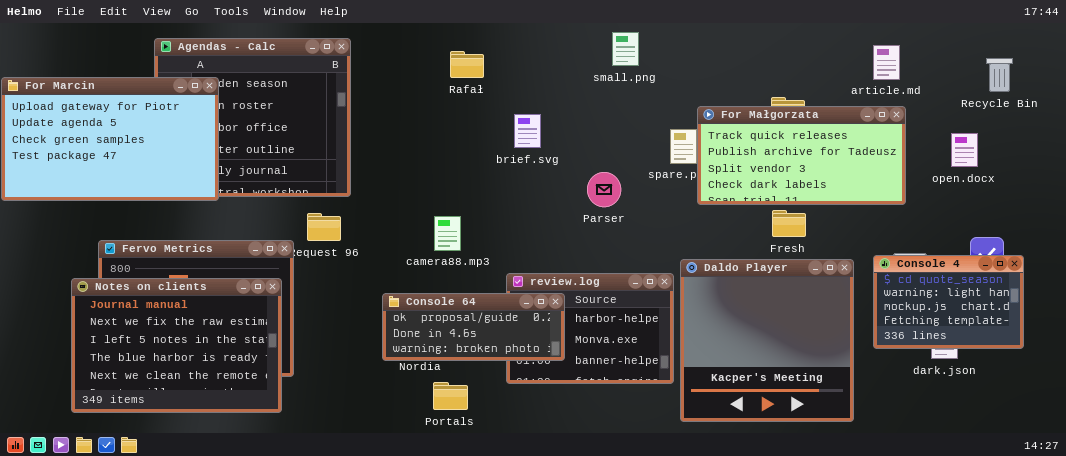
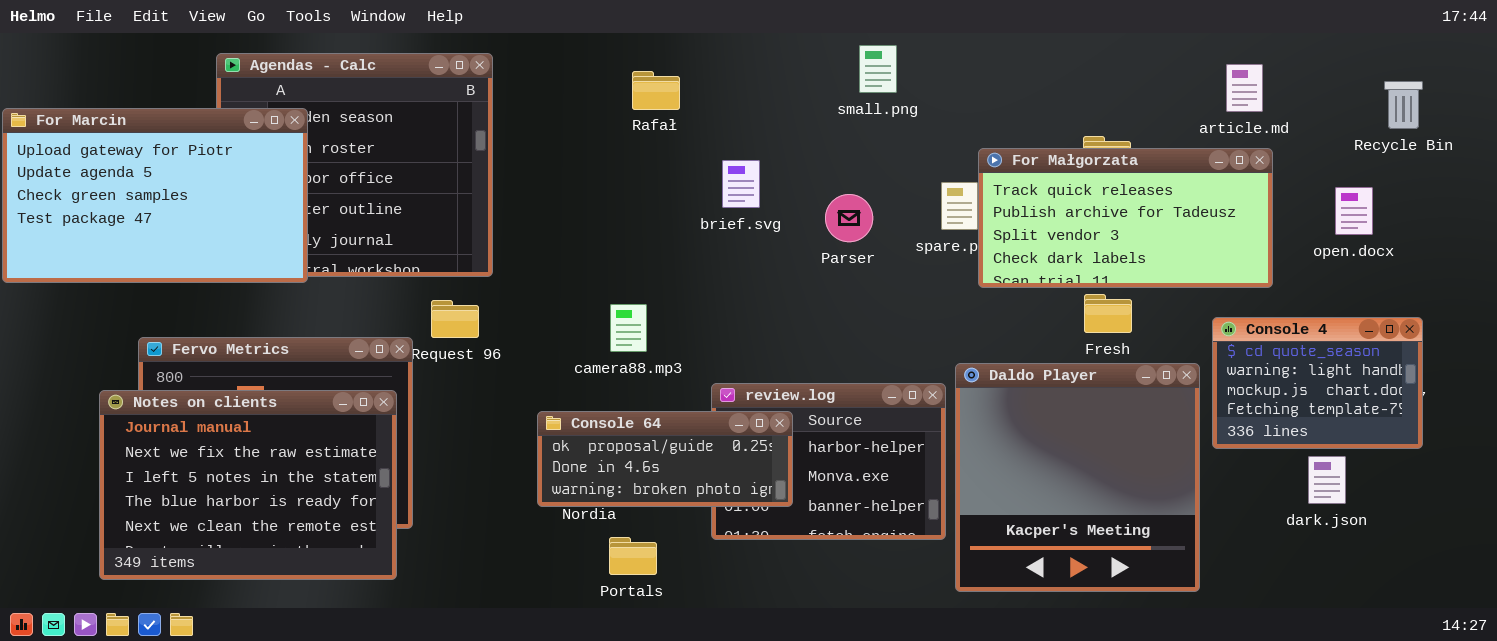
Parser: [587,172,621,207] -> [825,194,873,242], moved
Console 4: [873,255,1024,349] -> [1212,317,1423,449], moved

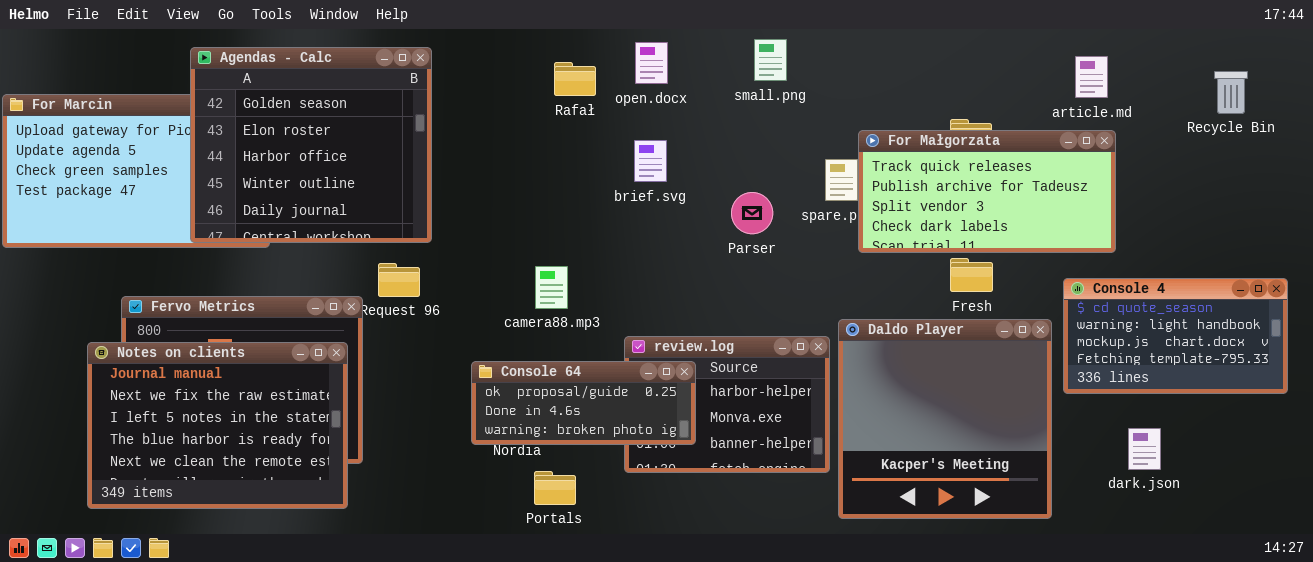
Agendas - Calc: [216,53,493,277] -> [190,47,432,243], raised
open.docx: [1335,187,1373,235] -> [635,42,668,84], moved
Parser: [825,194,873,242] -> [731,192,773,234], moved
Console 4: [1212,317,1423,449] -> [1063,278,1288,394], resized
dark.json: [1308,456,1346,504] -> [1128,428,1161,470], moved

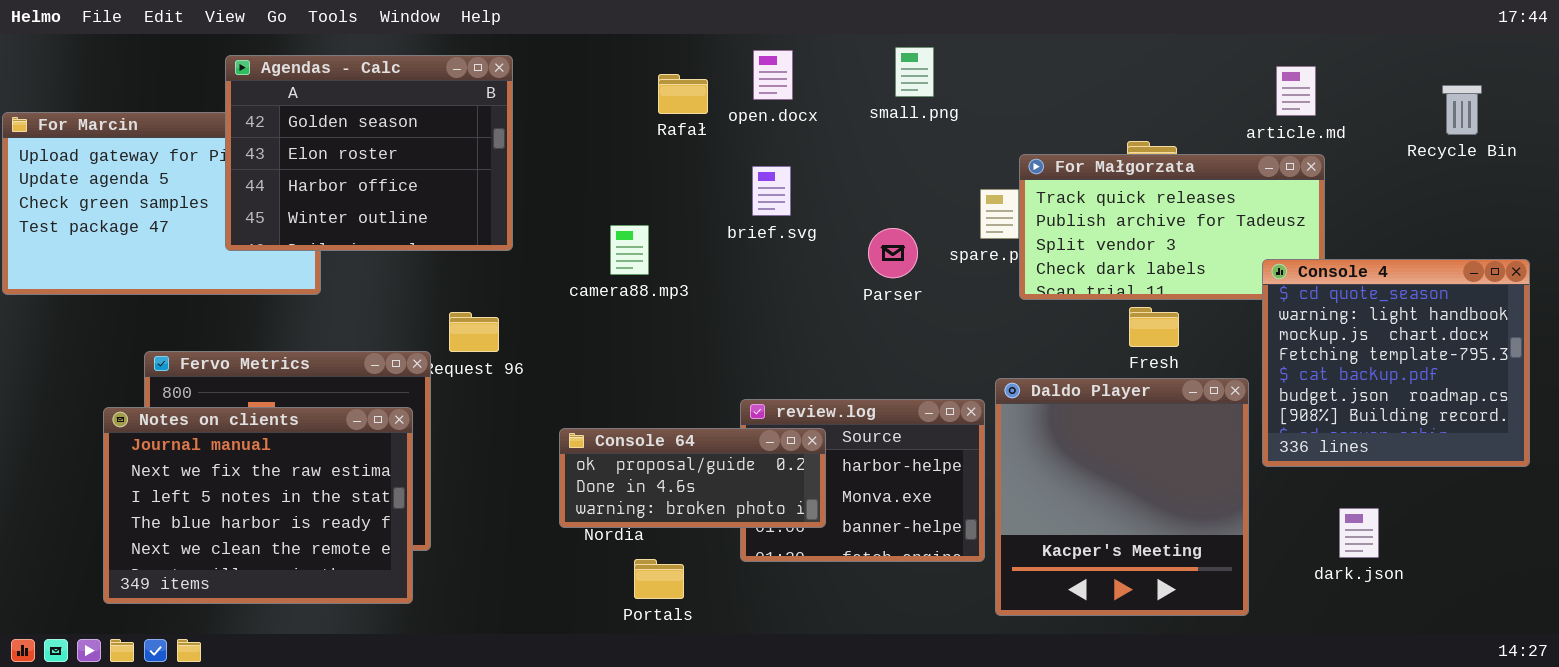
Agendas - Calc: [190,47,432,243] -> [225,55,513,251], resized
camera88.mp3: [535,266,568,309] -> [610,225,649,275], moved
Console 4: [1063,278,1288,394] -> [1262,259,1530,467], resized

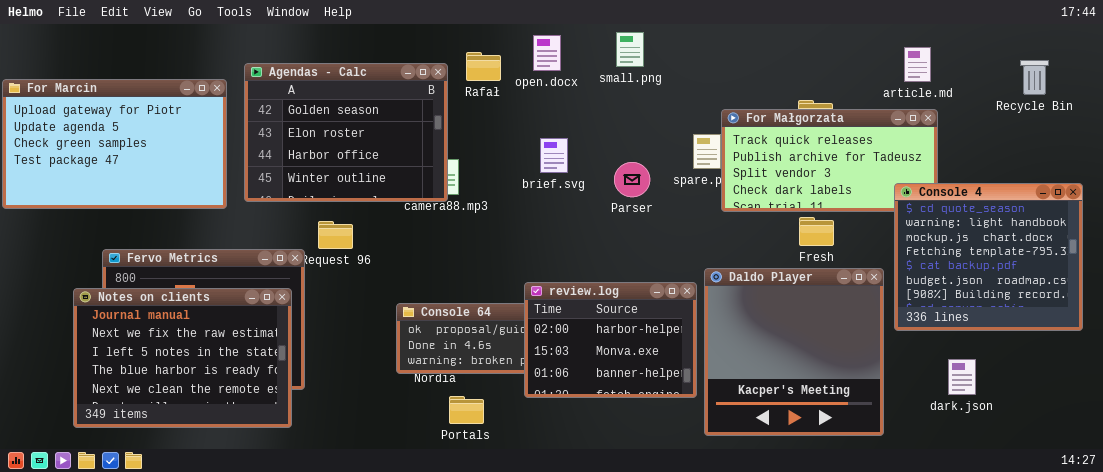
small.png: [895,47,934,97] -> [616,32,644,67], moved
Agendas - Calc: [225,55,513,251] -> [244,63,448,202], moved
brief.svg: [752,166,791,216] -> [540,138,568,173], moved
review.log: [740,399,985,562] -> [524,282,697,398], raised

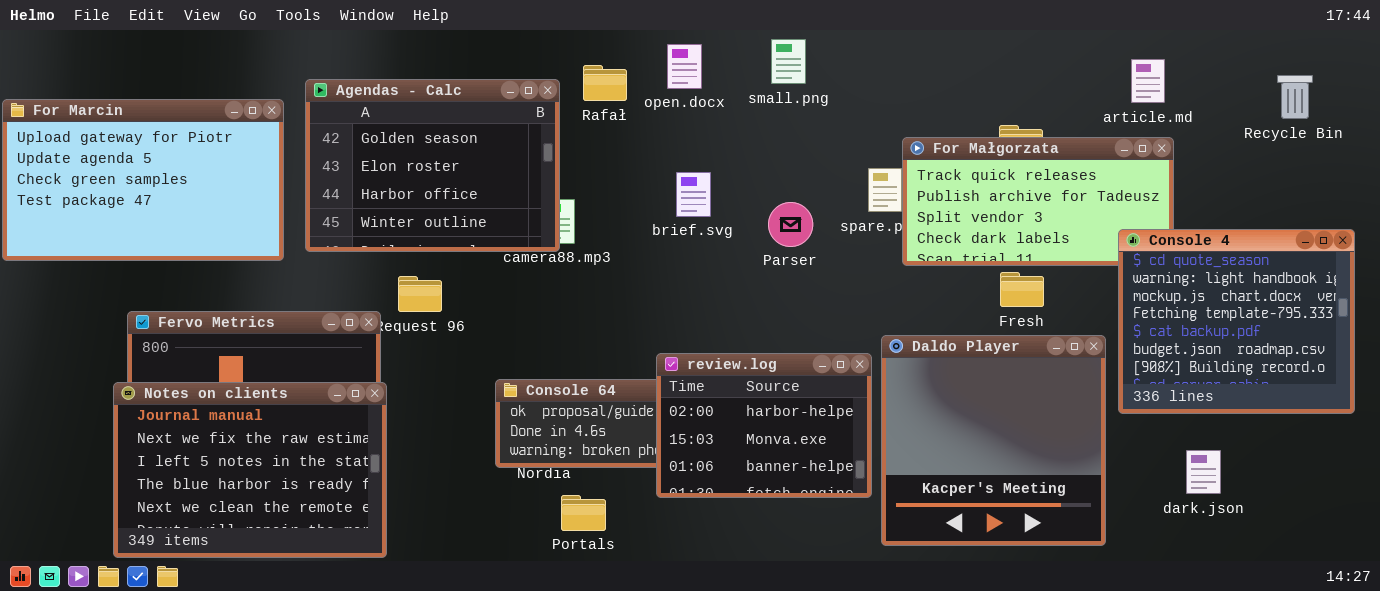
Notes on clients: [73,288,292,428] -> [113,382,387,558], moved

